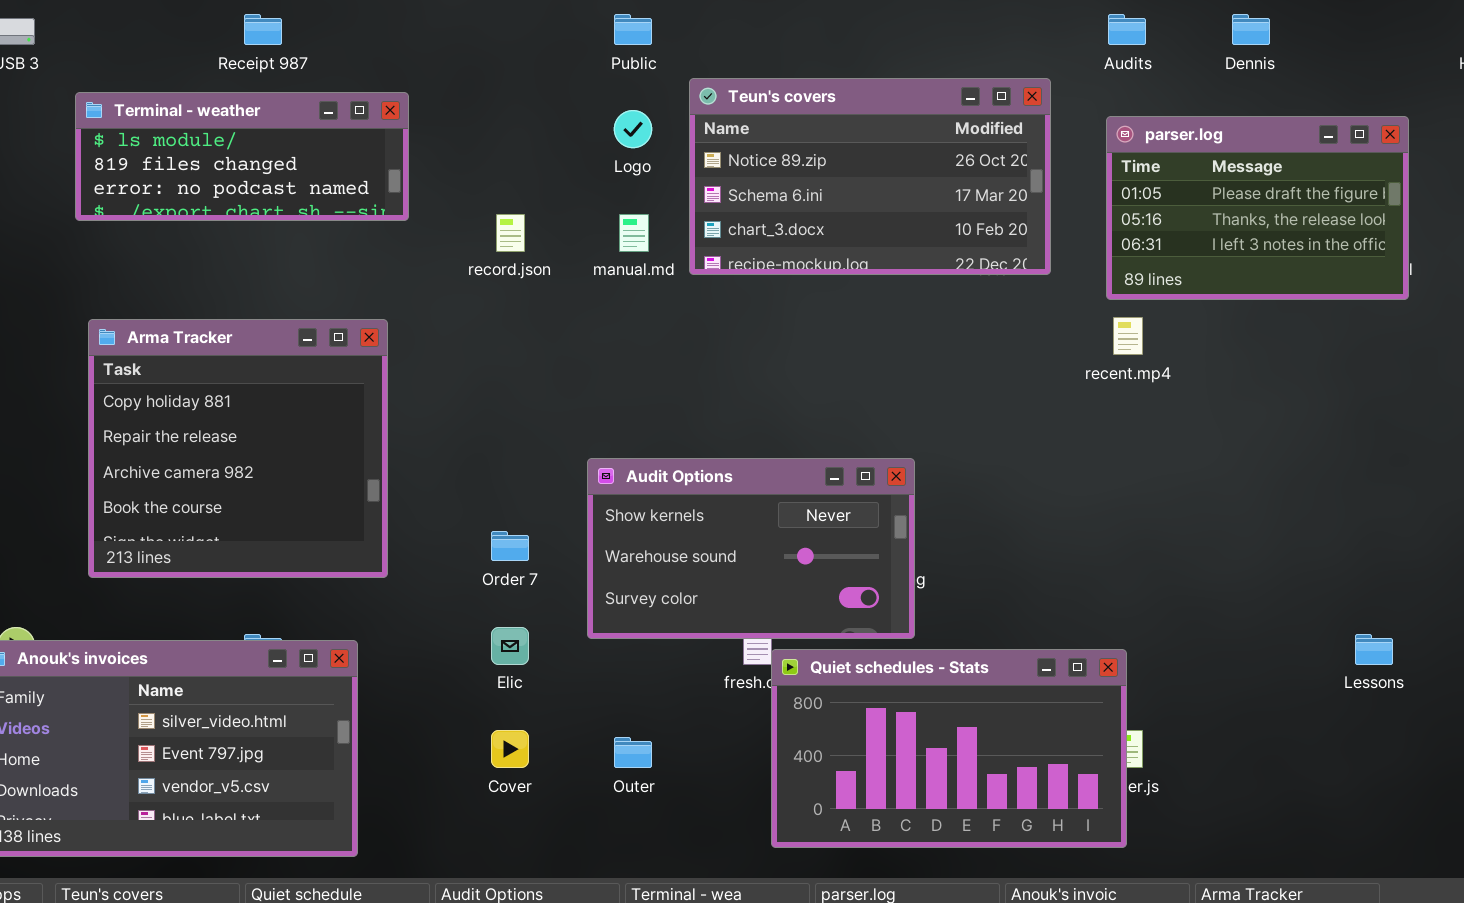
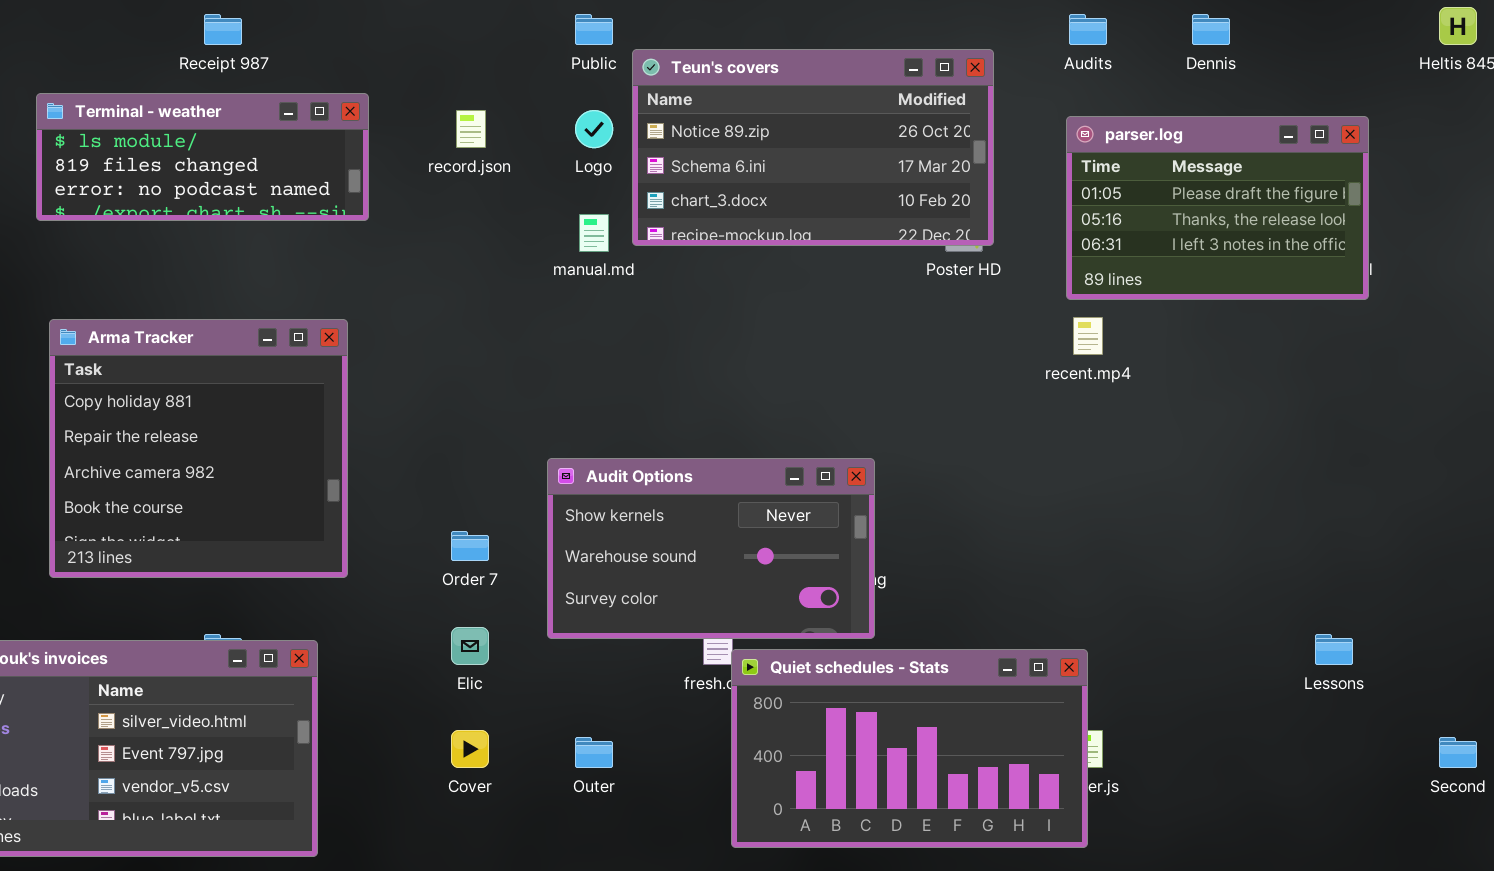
Teun's covers: [689,78,1051,275] -> [632,49,994,246], moved
record.json: [496,214,525,252] -> [456,110,486,148], moved

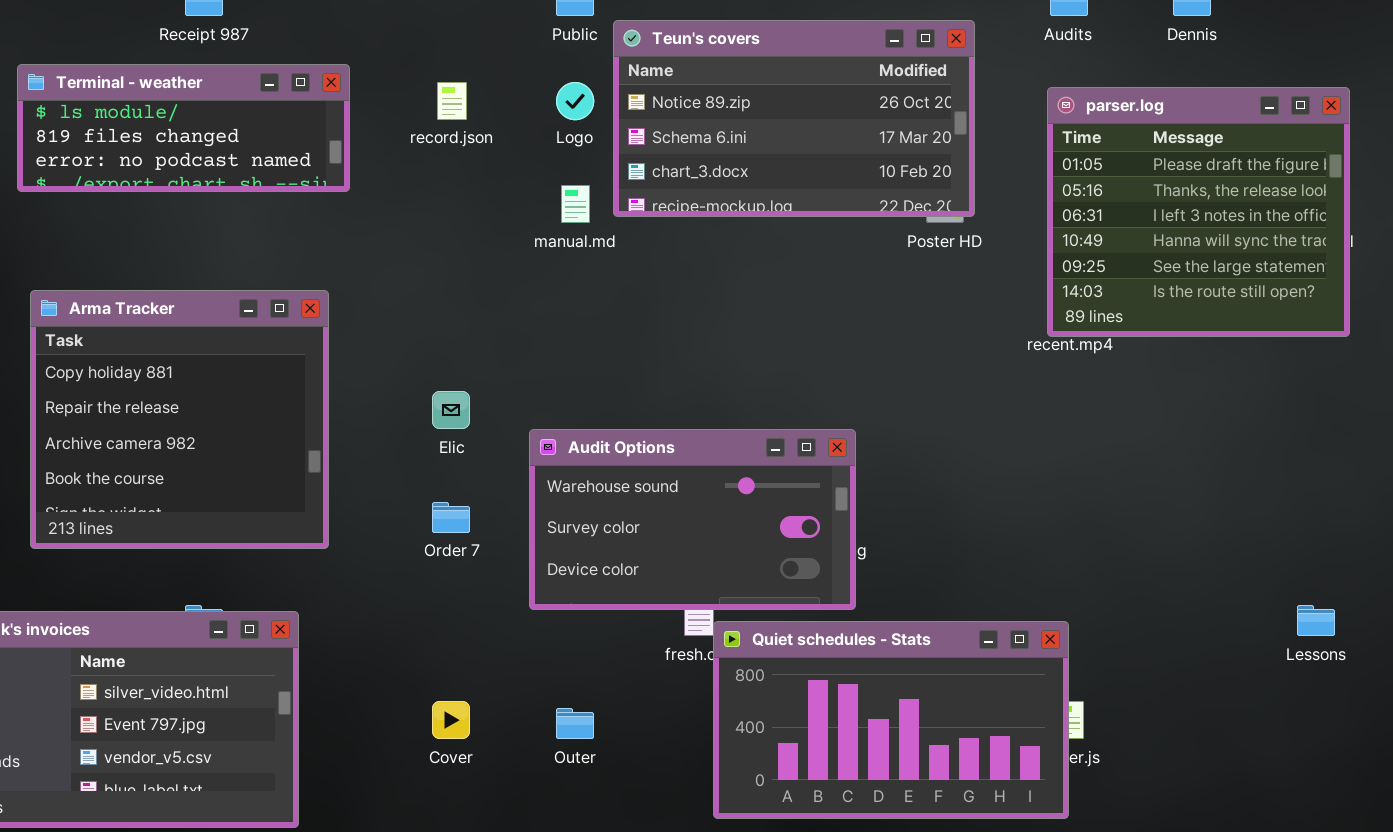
parser.log: [1066,116,1369,300] -> [1047,87,1350,337], resized
Audit Options: [547,458,875,639] -> [529,429,856,610], scrolled down 1 row
Elic: [451,627,489,665] -> [432,391,470,429], moved

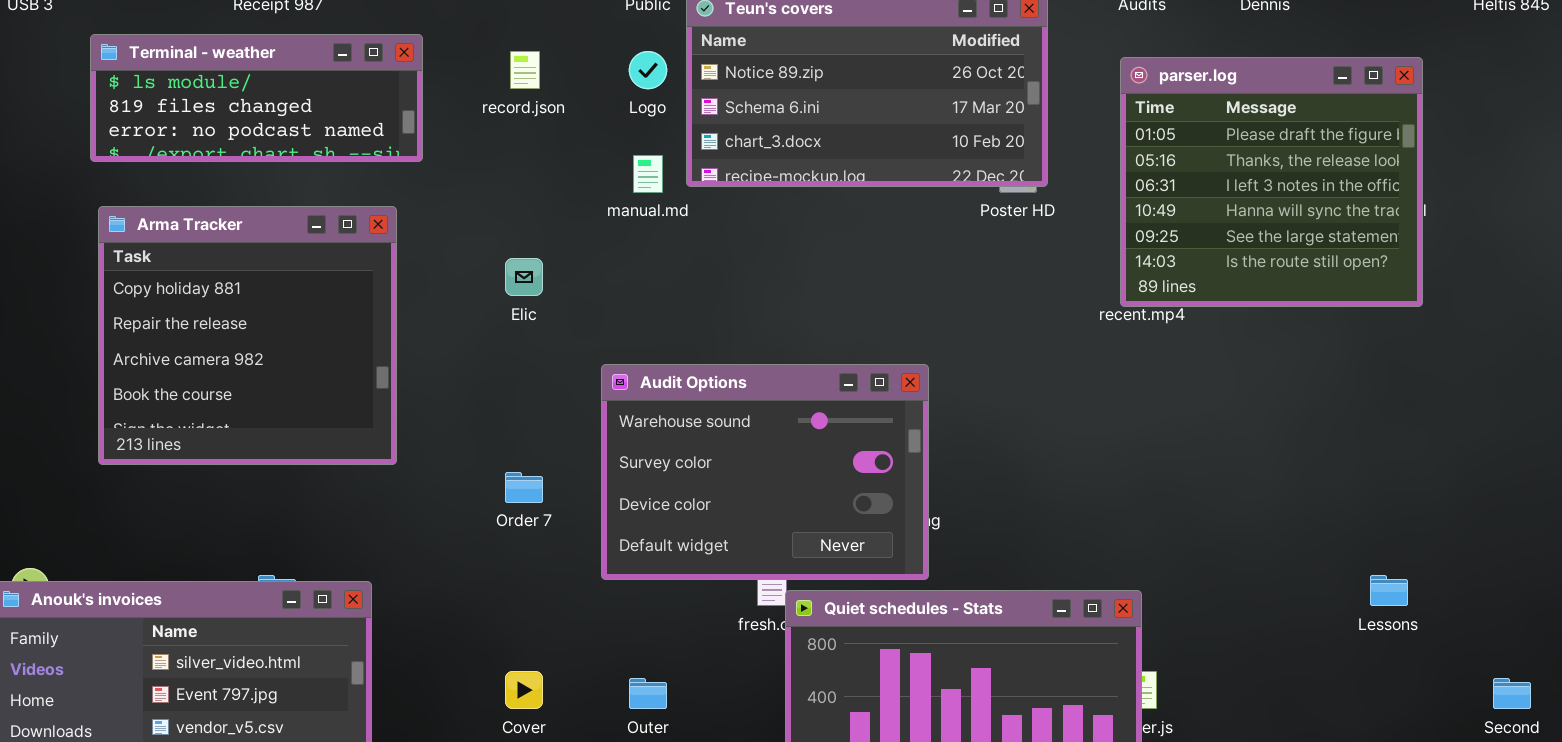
Arma Tracker: [30,290,329,549] -> [98,206,397,465], moved
Elic: [432,391,470,429] -> [505,258,543,296], moved
Audit Options: [529,429,856,610] -> [601,364,929,580], resized

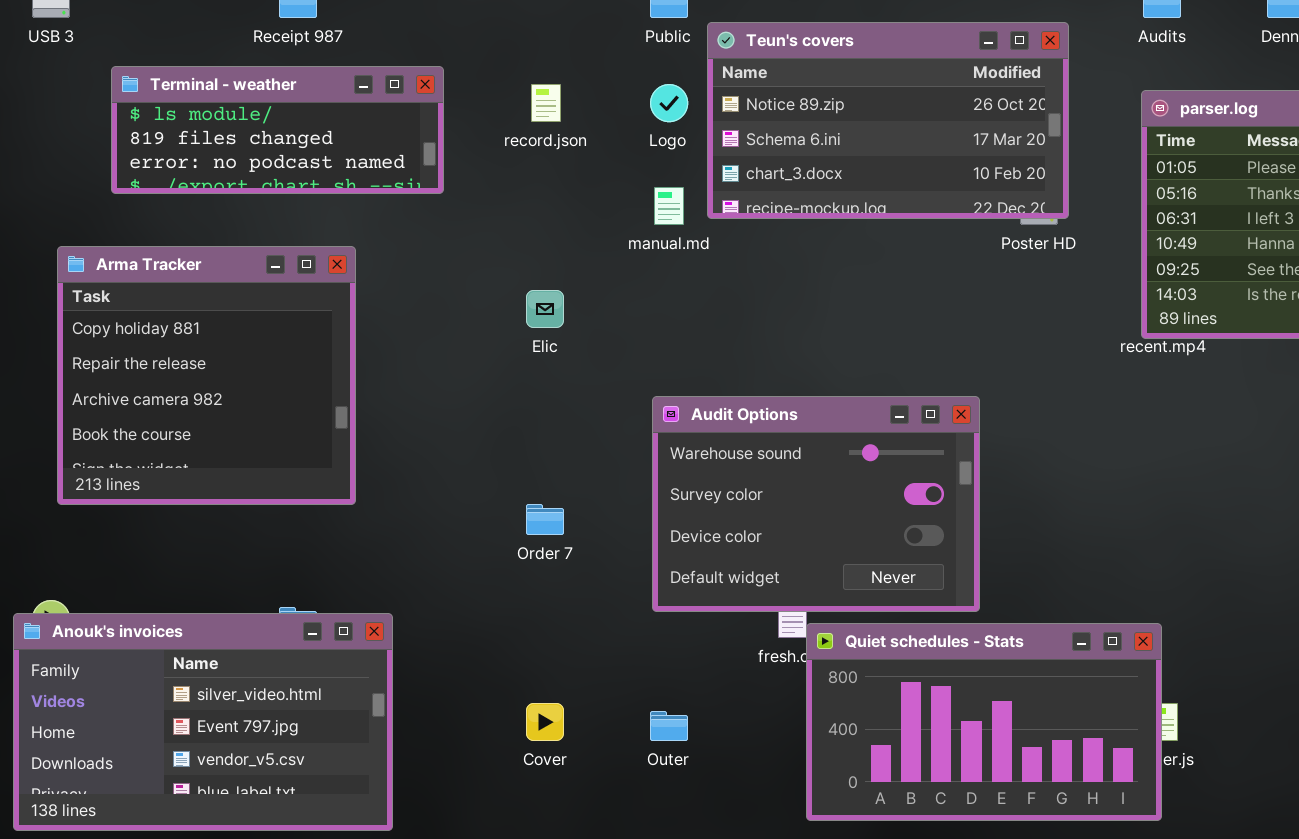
Arma Tracker: [98,206,397,465] -> [57,246,356,505], moved
Audit Options: [601,364,929,580] -> [652,396,980,612], moved

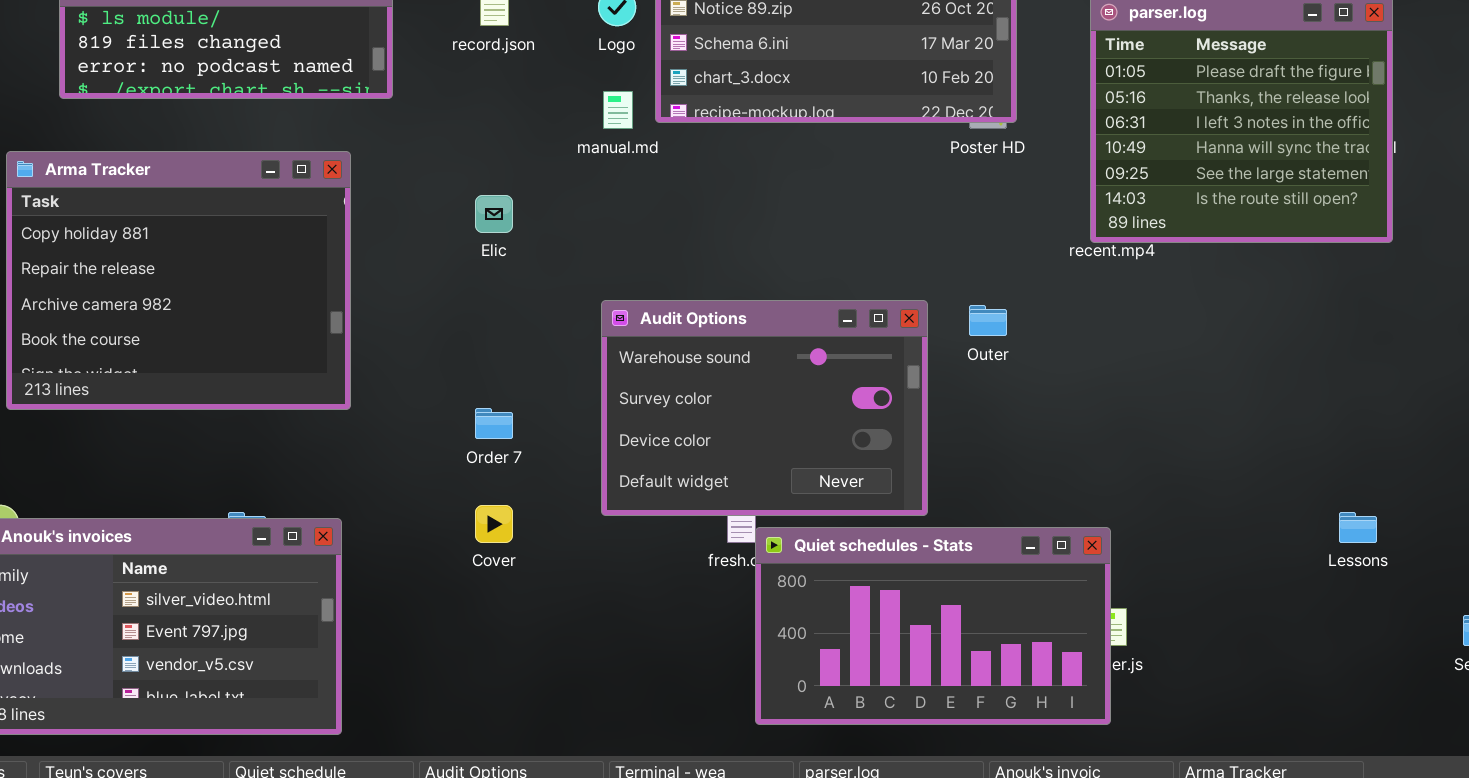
Arma Tracker: [57,246,356,505] -> [6,151,351,410], resized
Cover: [526,703,564,741] -> [475,505,513,543], moved
Outer: [650,711,688,741] -> [969,305,1007,336], moved

